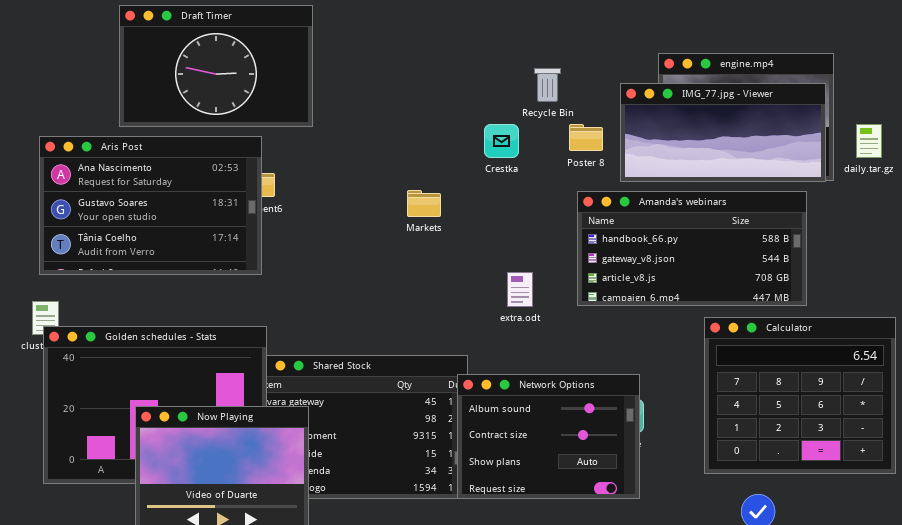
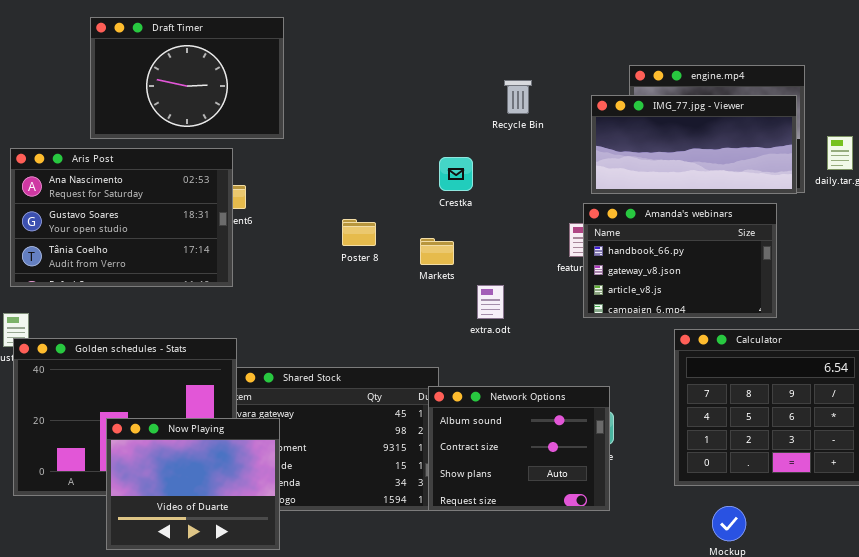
Crestka: [484,124,519,158] -> [439,157,473,191], moved
Poster 8: [569,124,603,151] -> [342,219,376,246], moved
Markets: [407,190,441,217] -> [420,238,454,265], moved
Amanda's webinars: [577,191,807,306] -> [583,203,777,318], resized

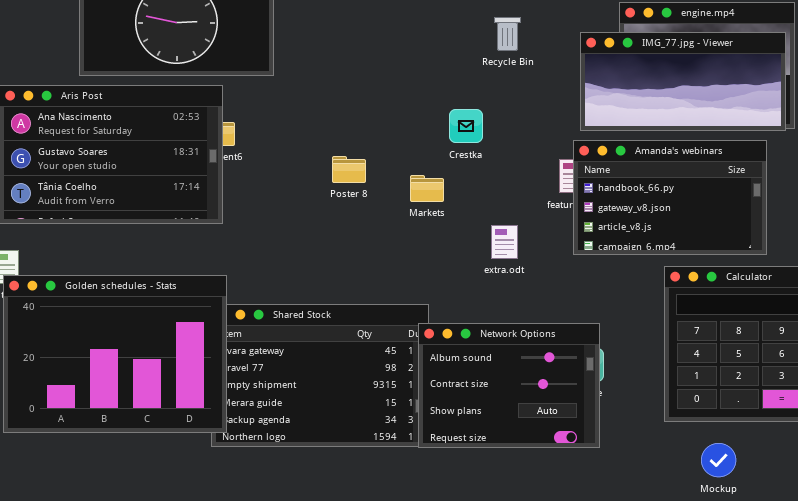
Crestka: [439,157,473,191] -> [449,109,483,143], moved
extra.odt: [477,285,504,319] -> [491,225,518,259], moved
Now Playing: [106,418,280,550] -> none, closed

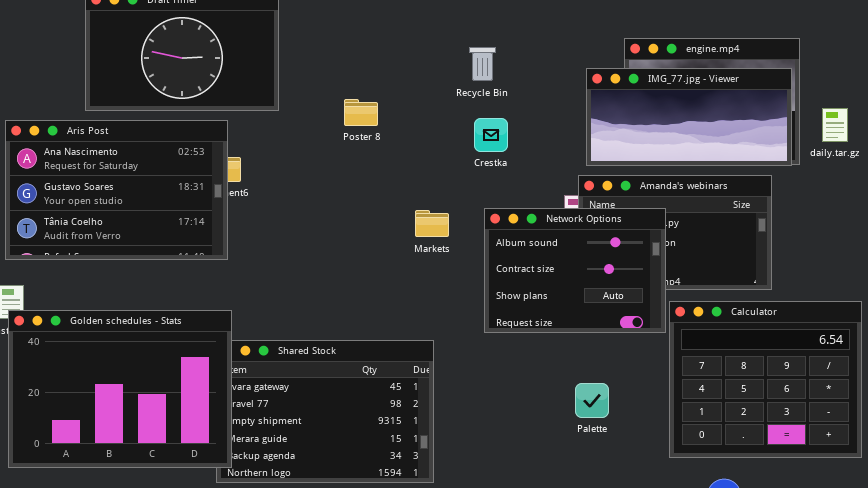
Recycle Bin: [494,17,521,51] -> [469,47,496,81], moved
Crestka: [449,109,483,143] -> [474,118,508,152], moved
Poster 8: [332,156,366,183] -> [344,99,378,126], moved
Network Options: [418,323,600,448] -> [484,208,666,333], moved

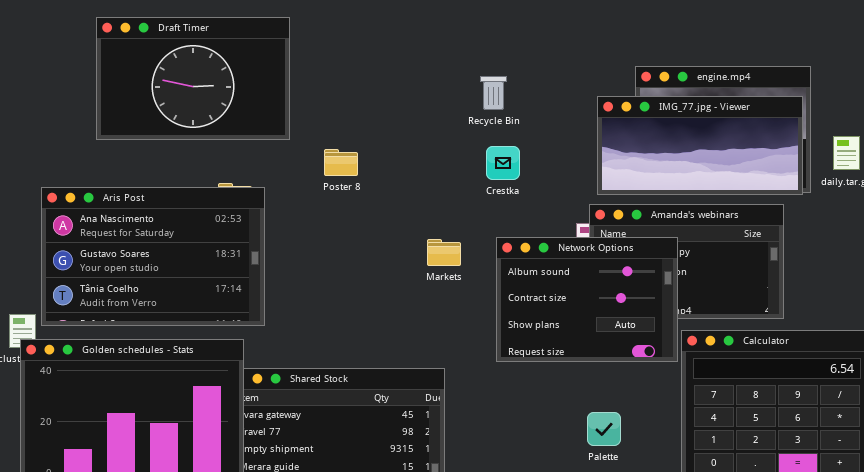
Poster 8: [344,99,378,126] -> [324,149,358,176], moved
Aris Post: [5,120,228,260] -> [41,187,265,326], moved

